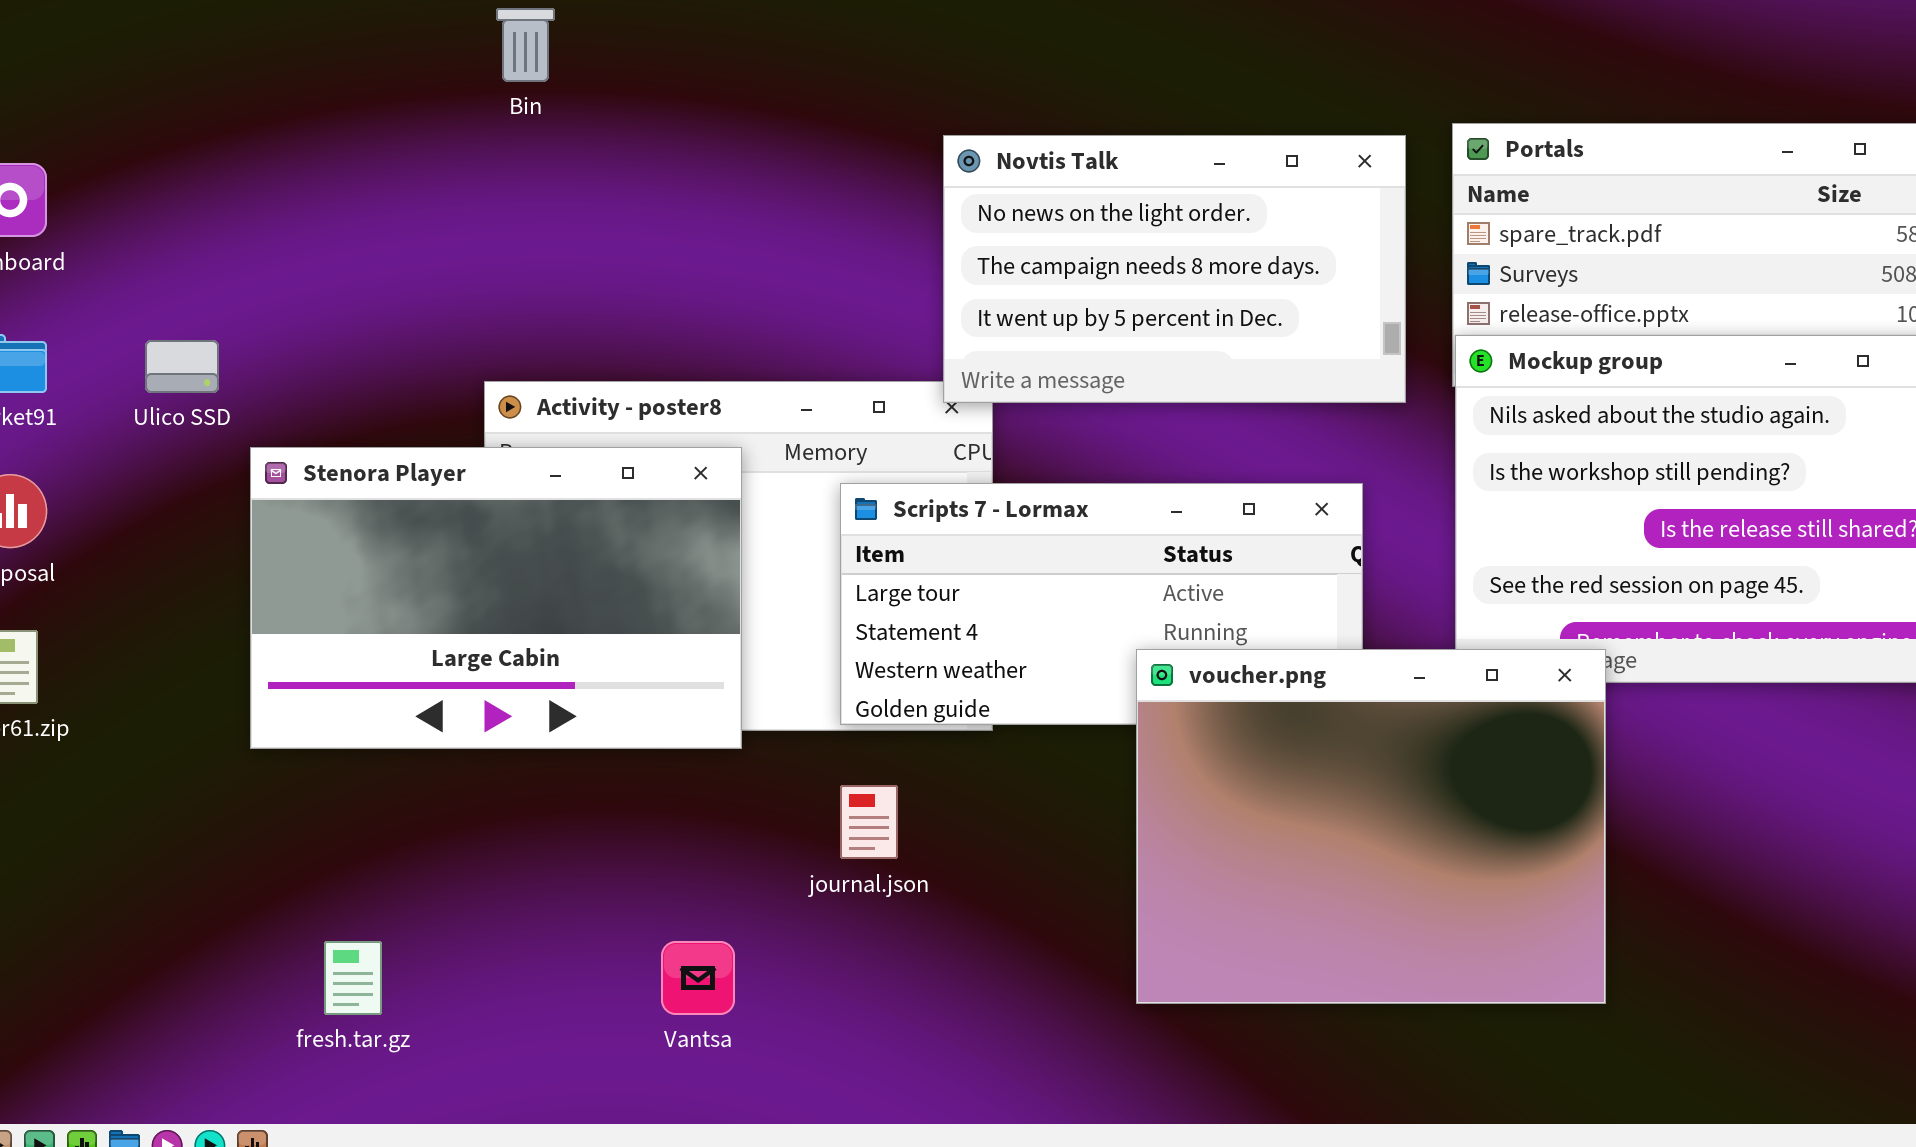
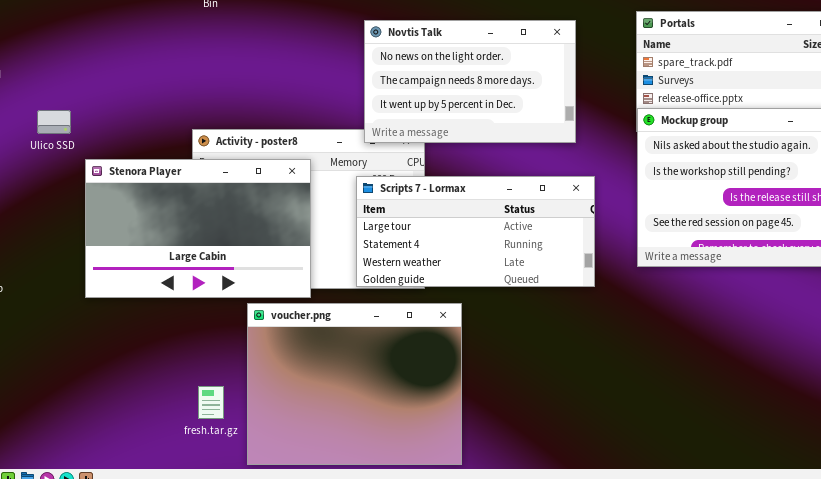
Novtis Talk: [943,135,1406,403] -> [364,20,576,143], moved
voucher.png: [1136,649,1606,1004] -> [247,303,462,465], moved
fresh.tar.gz: [324,941,382,1015] -> [198,386,224,419], moved

